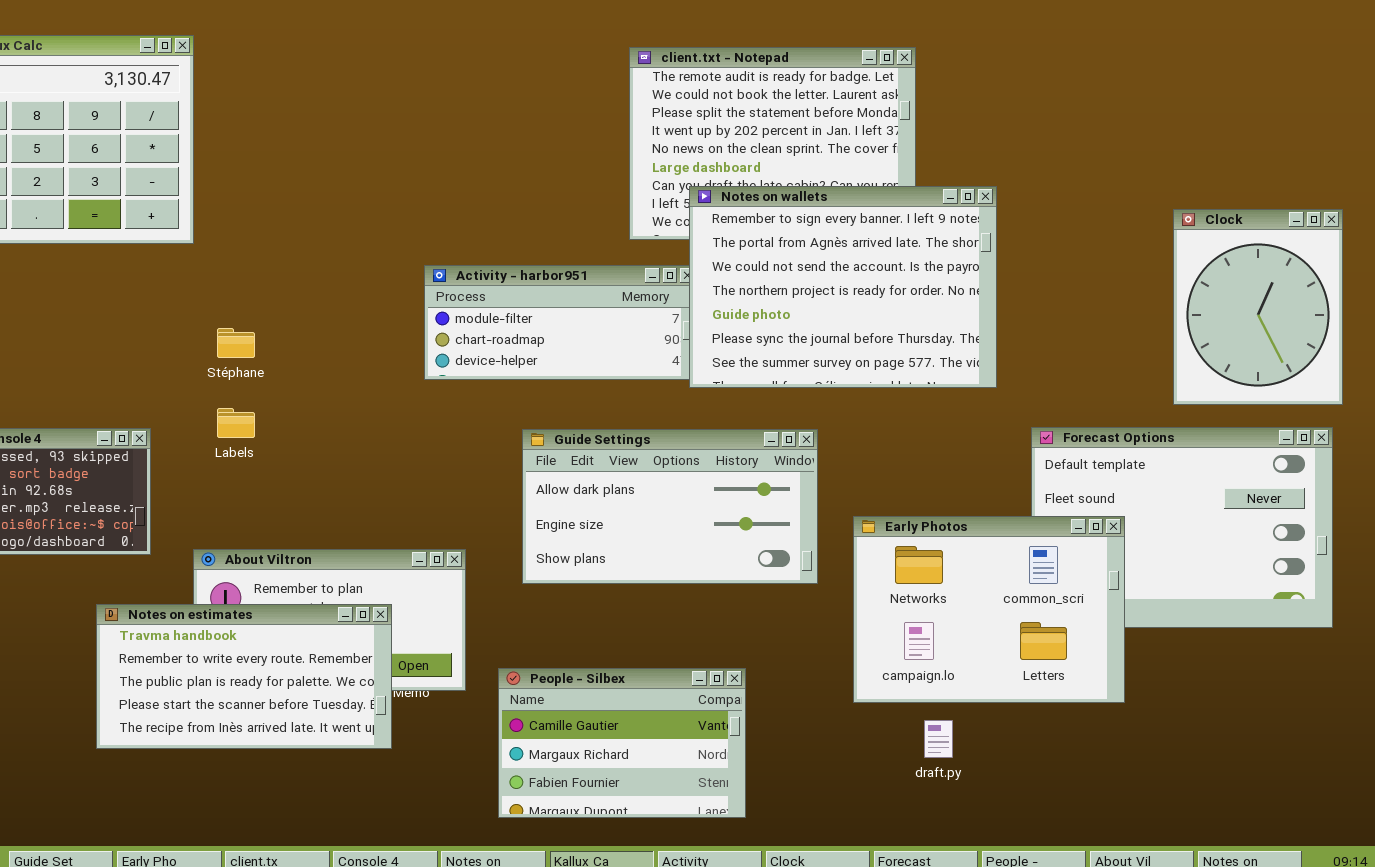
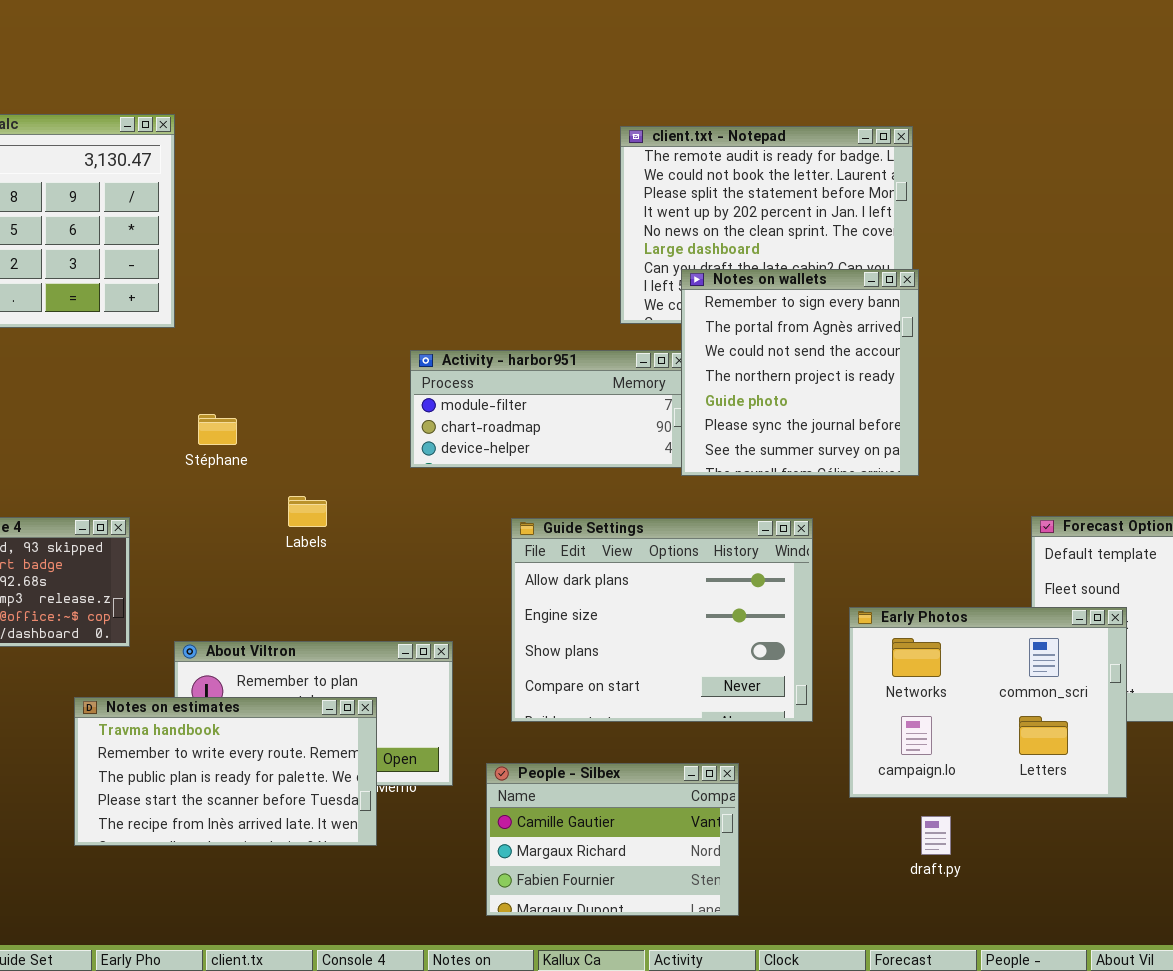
Notes on wallets: [689,186,997,388] -> [681,269,919,476], resized
Labels: [217,408,255,438] -> [288,496,327,527], moved
Guide Settings: [522,429,818,584] -> [511,518,813,722], resized

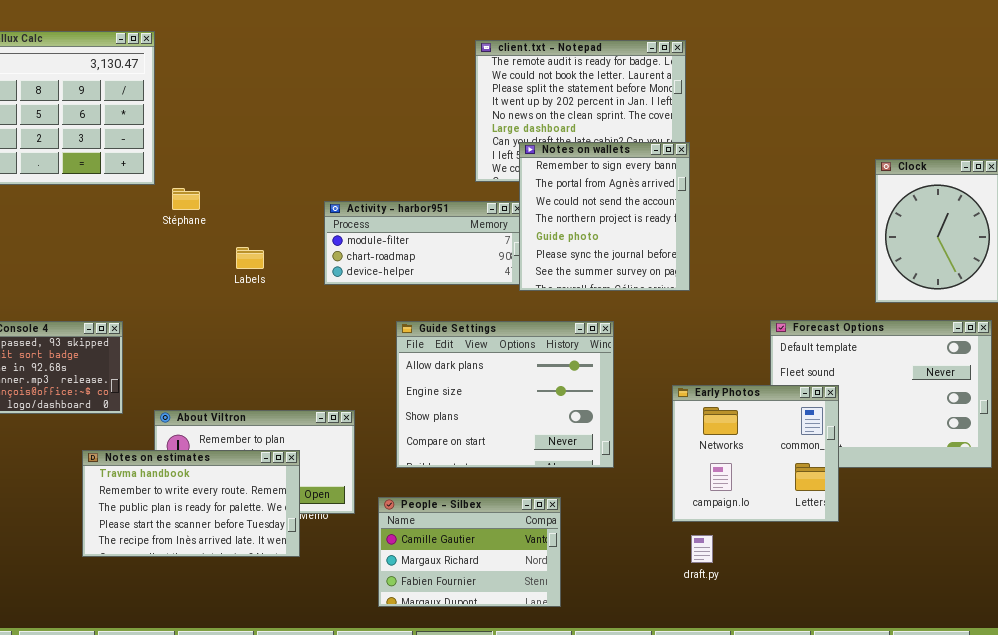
Stéphane: [198,414,237,445] -> [172,188,200,210], moved
Labels: [288,496,327,527] -> [236,247,264,269], moved
Early Photos: [849,607,1127,798] -> [672,385,839,522], resized

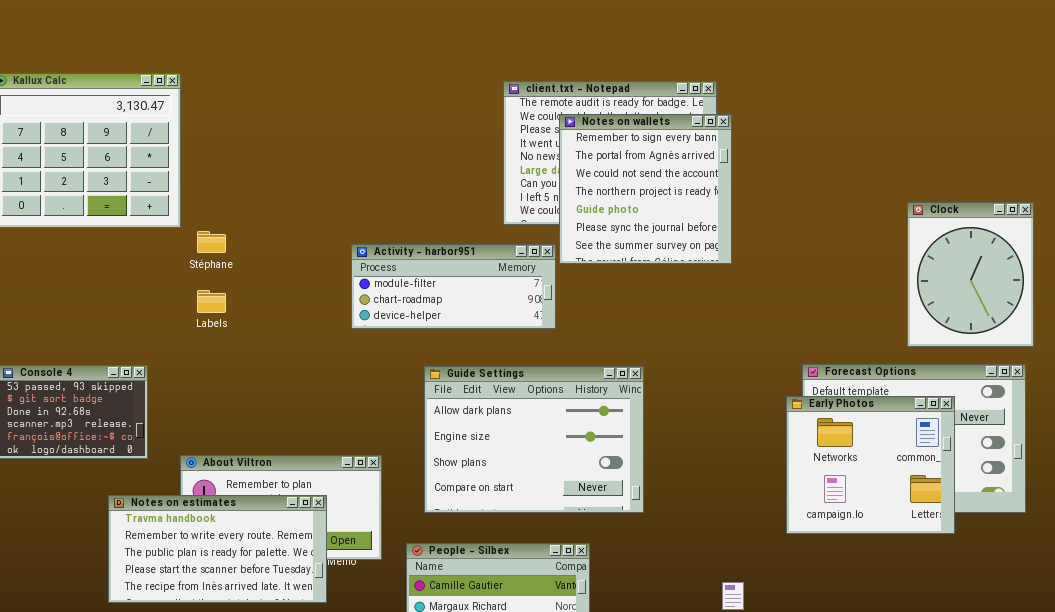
Notes on wallets: [519,142,690,291] -> [559,114,732,264], moved
Labels: [236,247,264,269] -> [197,290,226,313], moved
Early Photos: [672,385,839,522] -> [786,396,955,534], moved

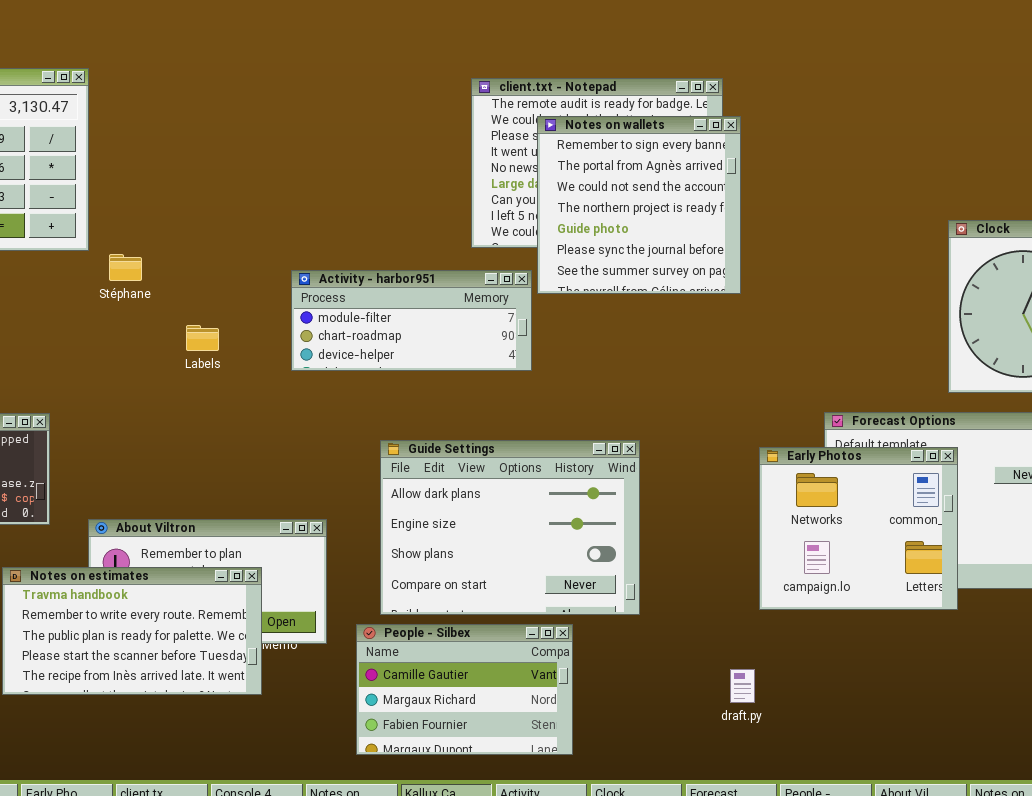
Labels: [197,290,226,313] -> [186,325,219,351], moved
Guide Settings: [424,366,644,513] -> [380,440,640,615], moved
Early Photos: [786,396,955,534] -> [759,447,958,610], moved

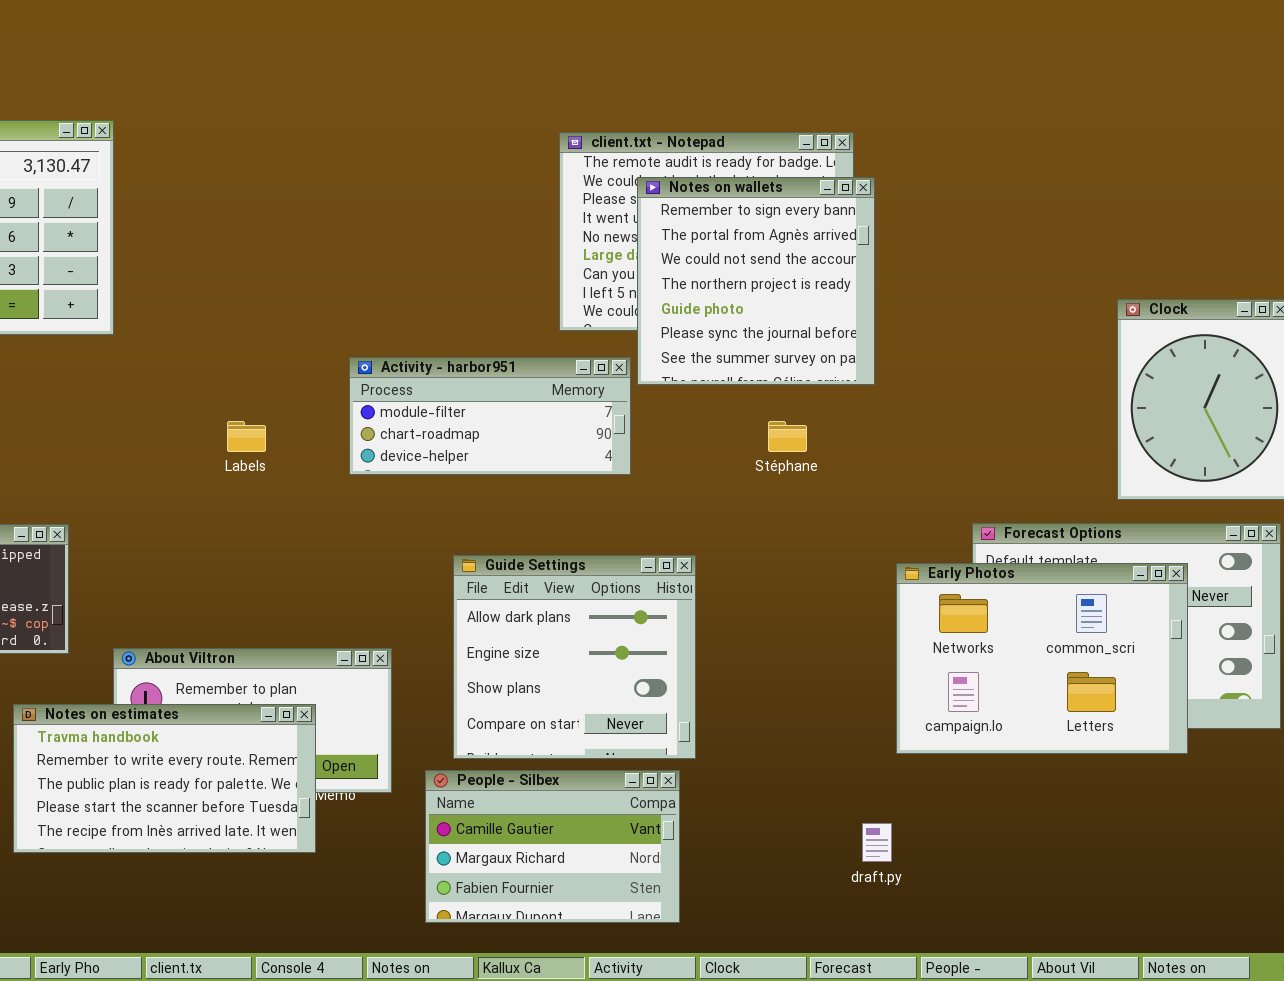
Stéphane: [109,254,142,281] -> [768,421,807,452], moved
Guide Settings: [380,440,640,615] -> [453,555,696,759], resized
Early Photos: [759,447,958,610] -> [896,563,1188,754], resized

